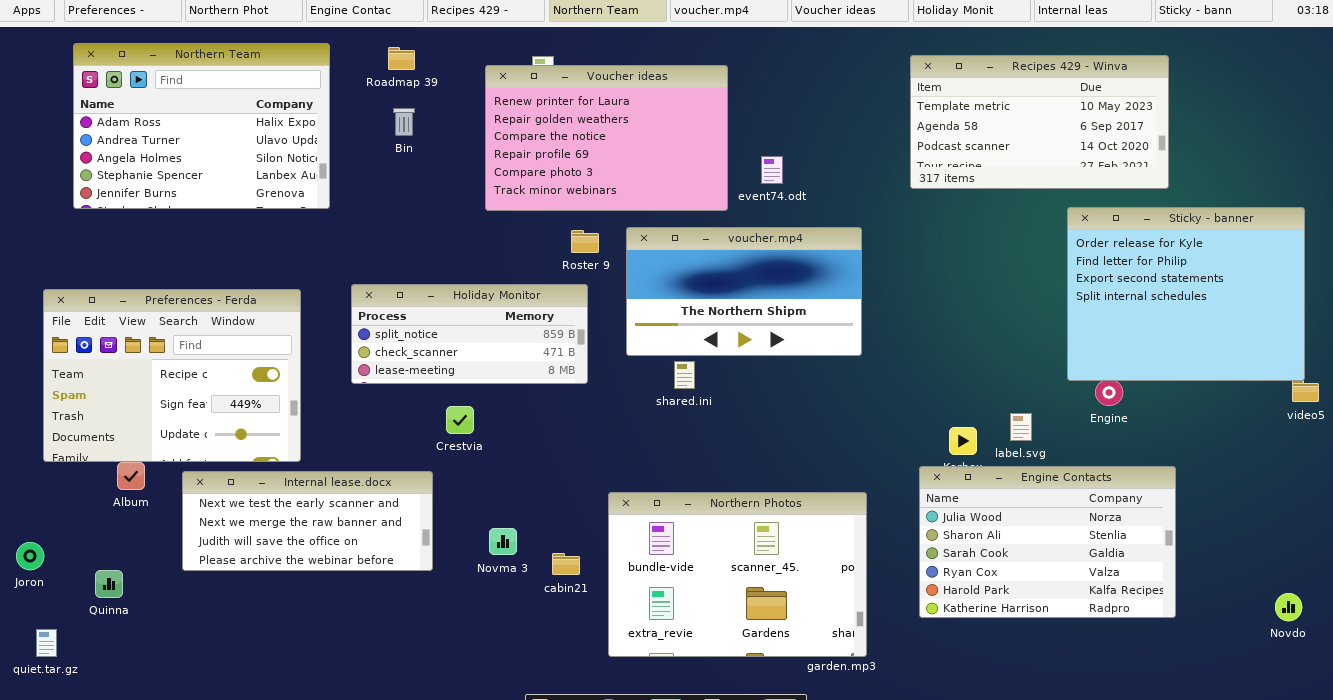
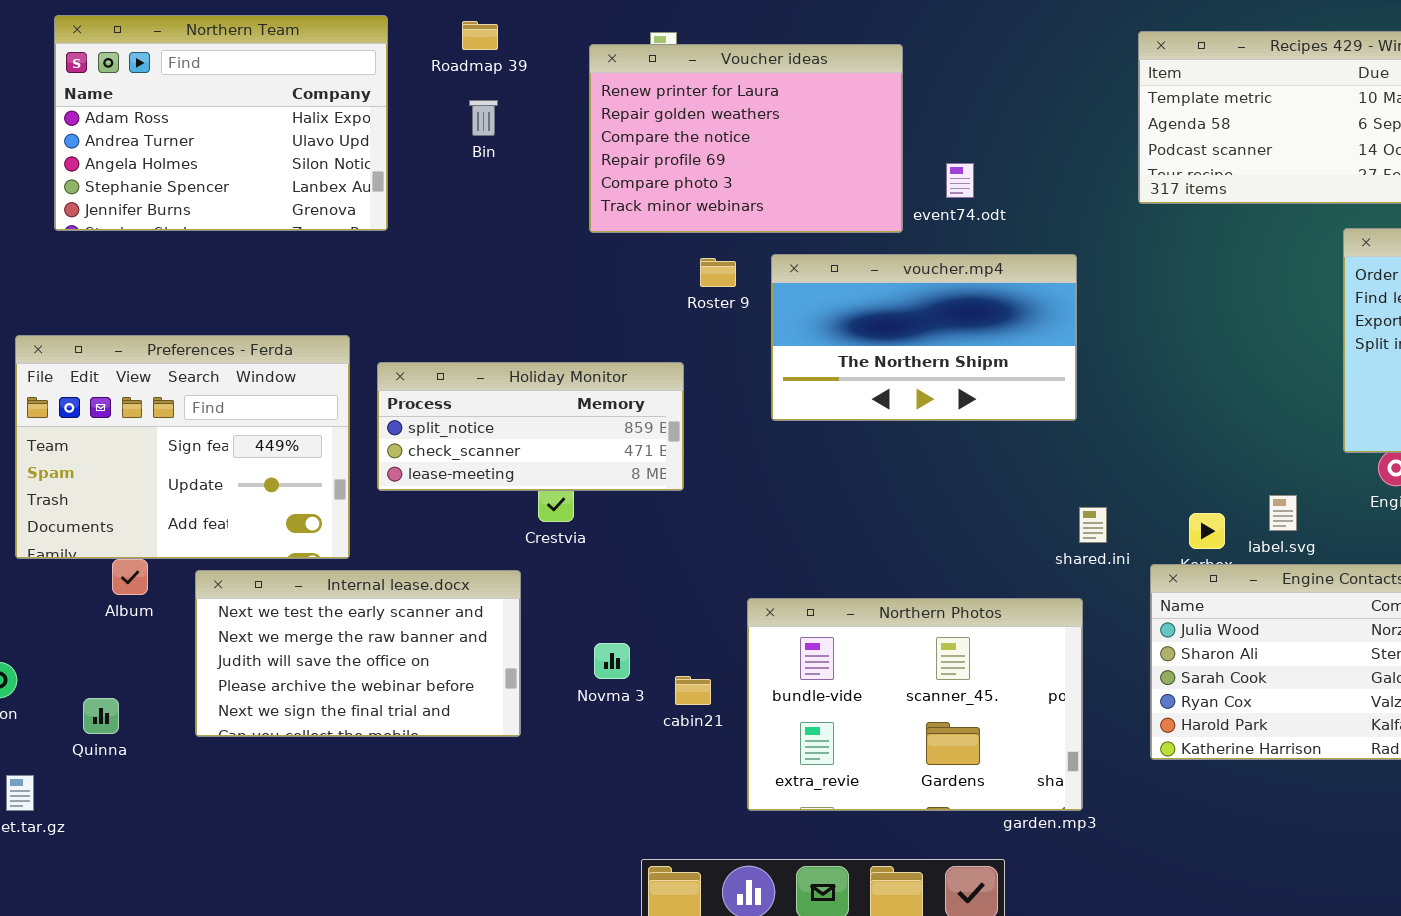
Holiday Monitor: [351,284,588,384] -> [377,362,684,491], moved
Preferences - Ferda: [43,289,301,462] -> [15,335,350,559], scrolled down 1 row
shared.ini: [674,361,695,389] -> [1079,507,1107,543], moved
Internal lease.docx: [182,471,433,571] -> [195,570,521,737], resized

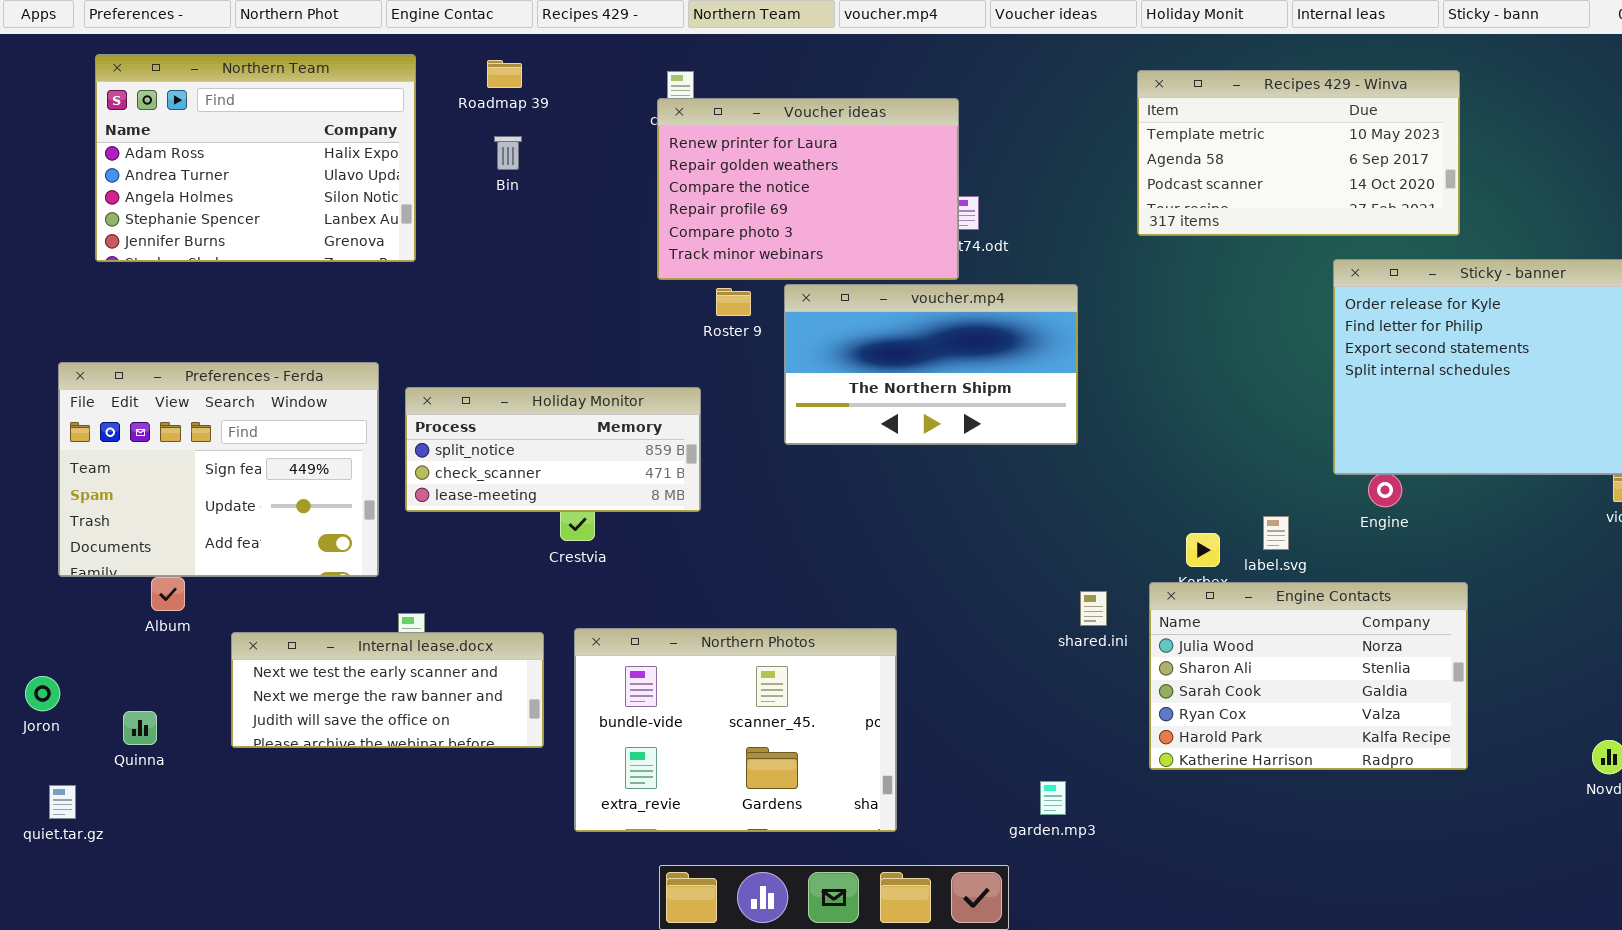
Voucher ideas: [589,44,903,233] -> [657,98,959,280], moved
shared.ini: [1079,507,1107,543] -> [1080,591,1107,626], moved
Internal lease.docx: [195,570,521,737] -> [231,632,544,748], resized
Northern Photos: [747,598,1083,811] -> [574,628,897,832], moved

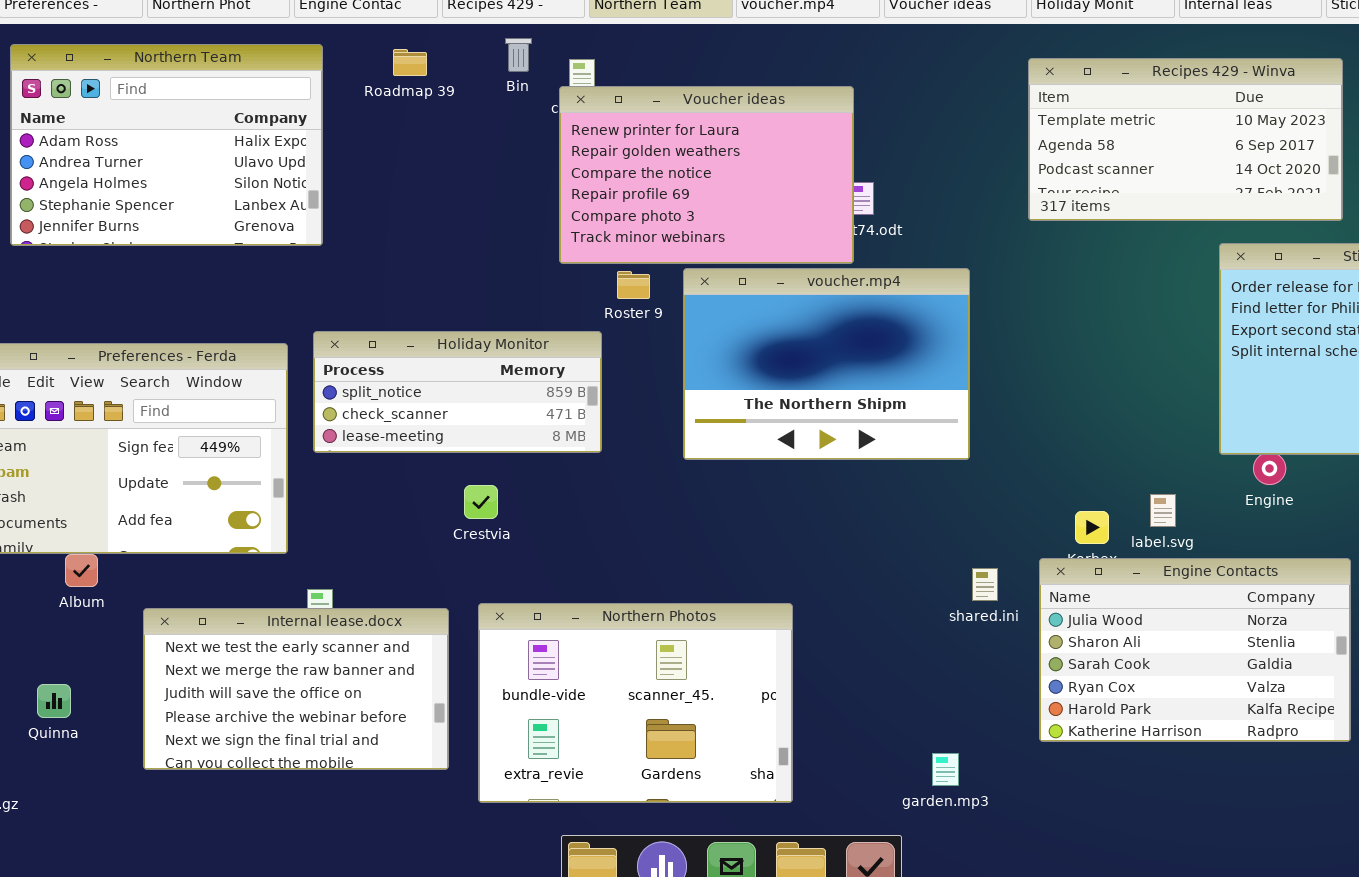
Bin: [494,136,522,170] -> [505,38,532,72], moved
voucher.mp4: [784,284,1078,445] -> [683,268,970,460], resized
Holiday Monitor: [405,387,701,512] -> [313,331,602,453], moved
Internal lease.docx: [231,632,544,748] -> [143,608,449,770], resized

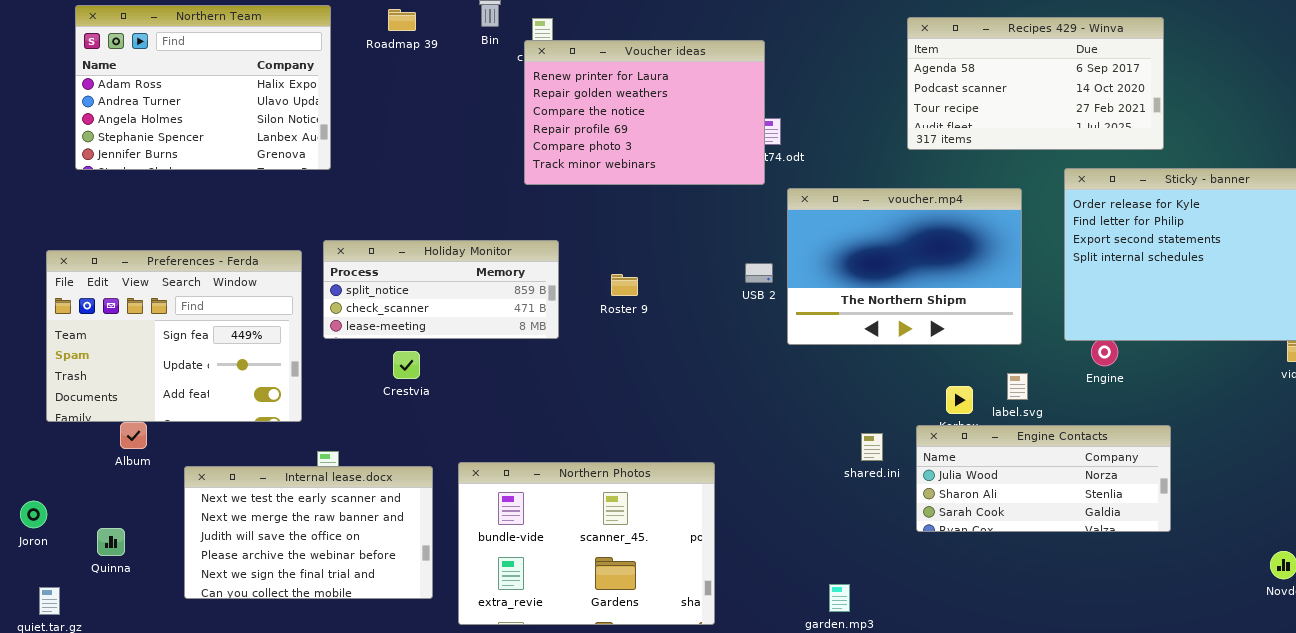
Recipes 429 - Winva: [1028,58,1343,221] -> [907,17,1164,150], scrolled down 1 row
voucher.mp4: [683,268,970,460] -> [787,188,1022,345], moved
Roster 9: [617,271,650,299] -> [611,274,638,296], moved
Crestvia: [464,485,498,519] -> [393,351,420,379], moved
Engine Contacts: [1039,558,1351,742] -> [916,425,1171,532], resized

